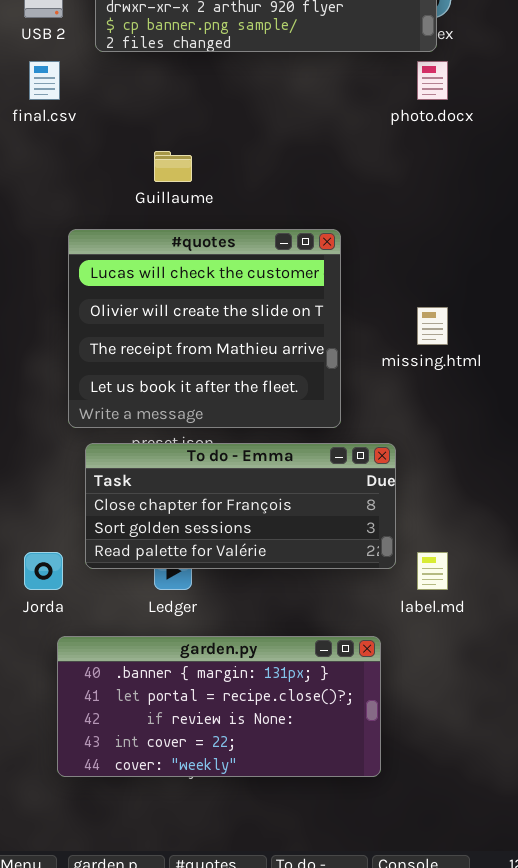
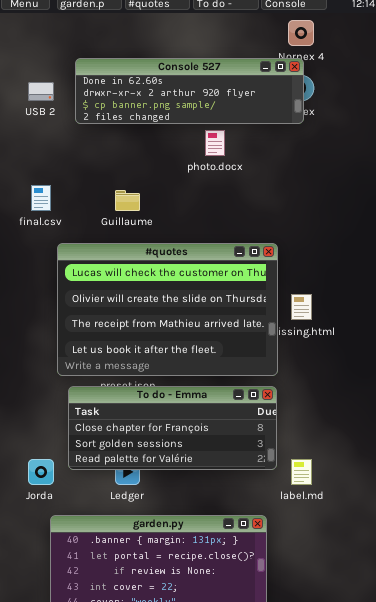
final.csv: [29,61,60,100] -> [31,185,51,211], moved
photo.docx: [417,61,448,100] -> [205,130,225,156], moved
#quotes: [68,229,341,428] -> [57,243,278,376], resized

